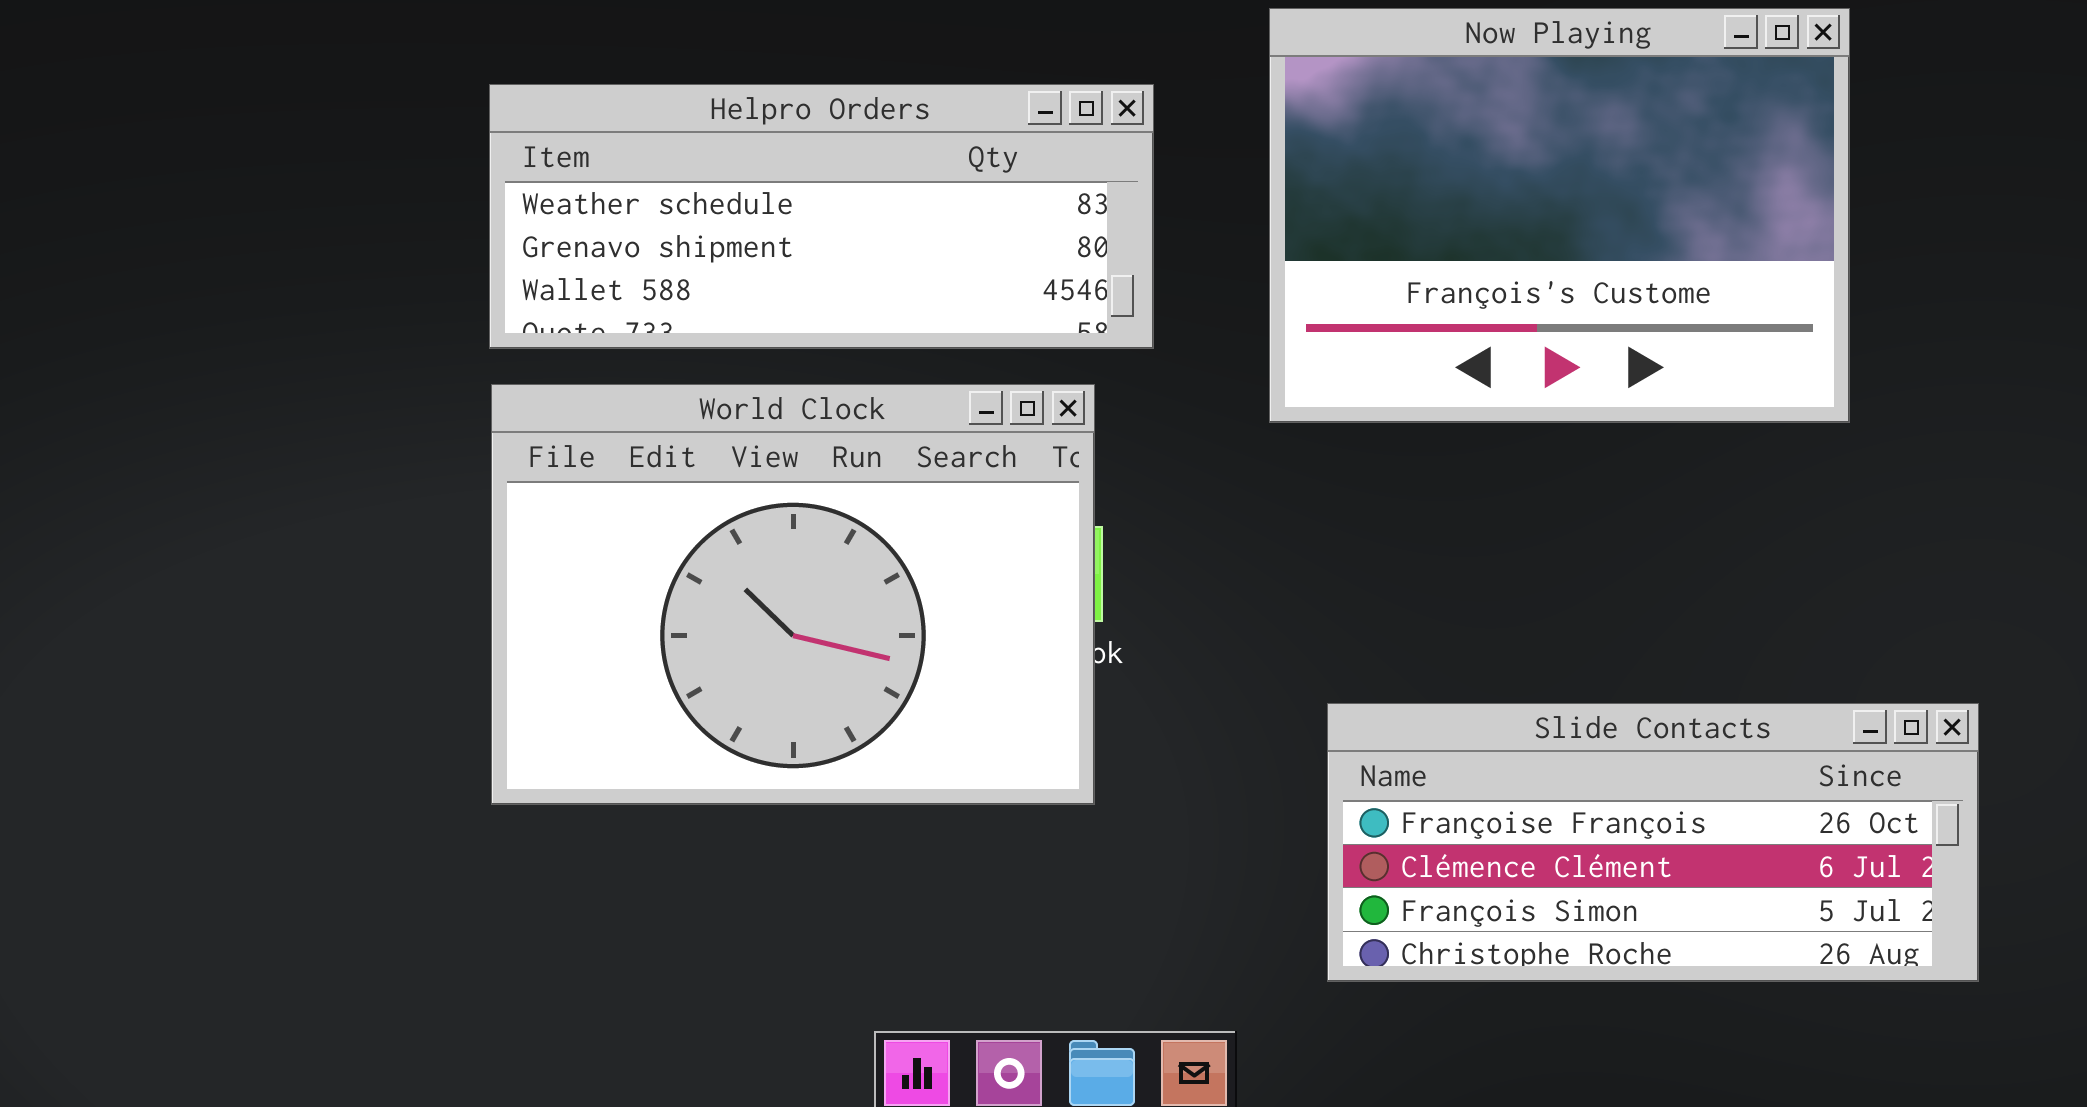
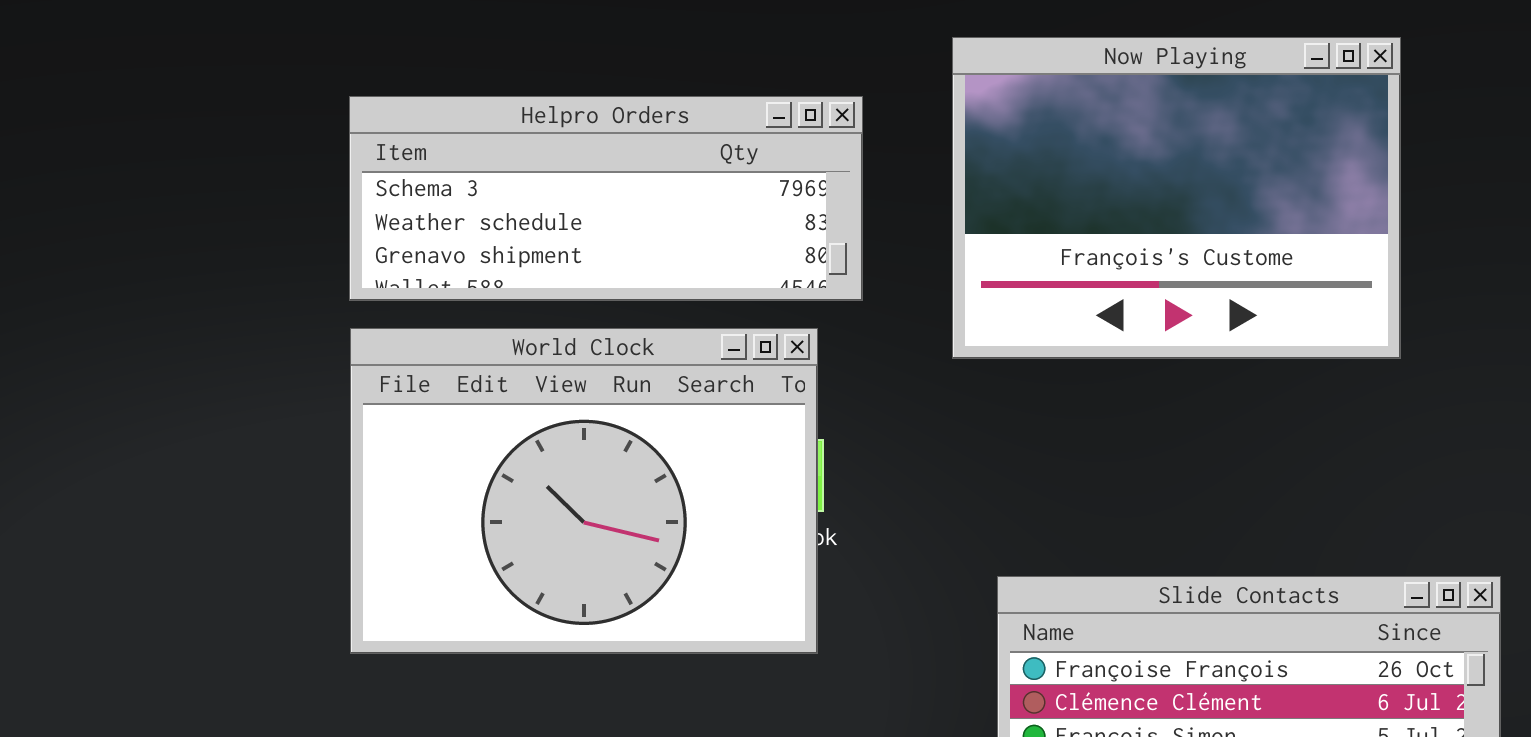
Helpro Orders: [489,84,1154,349] -> [349,96,863,301], scrolled up 1 row

